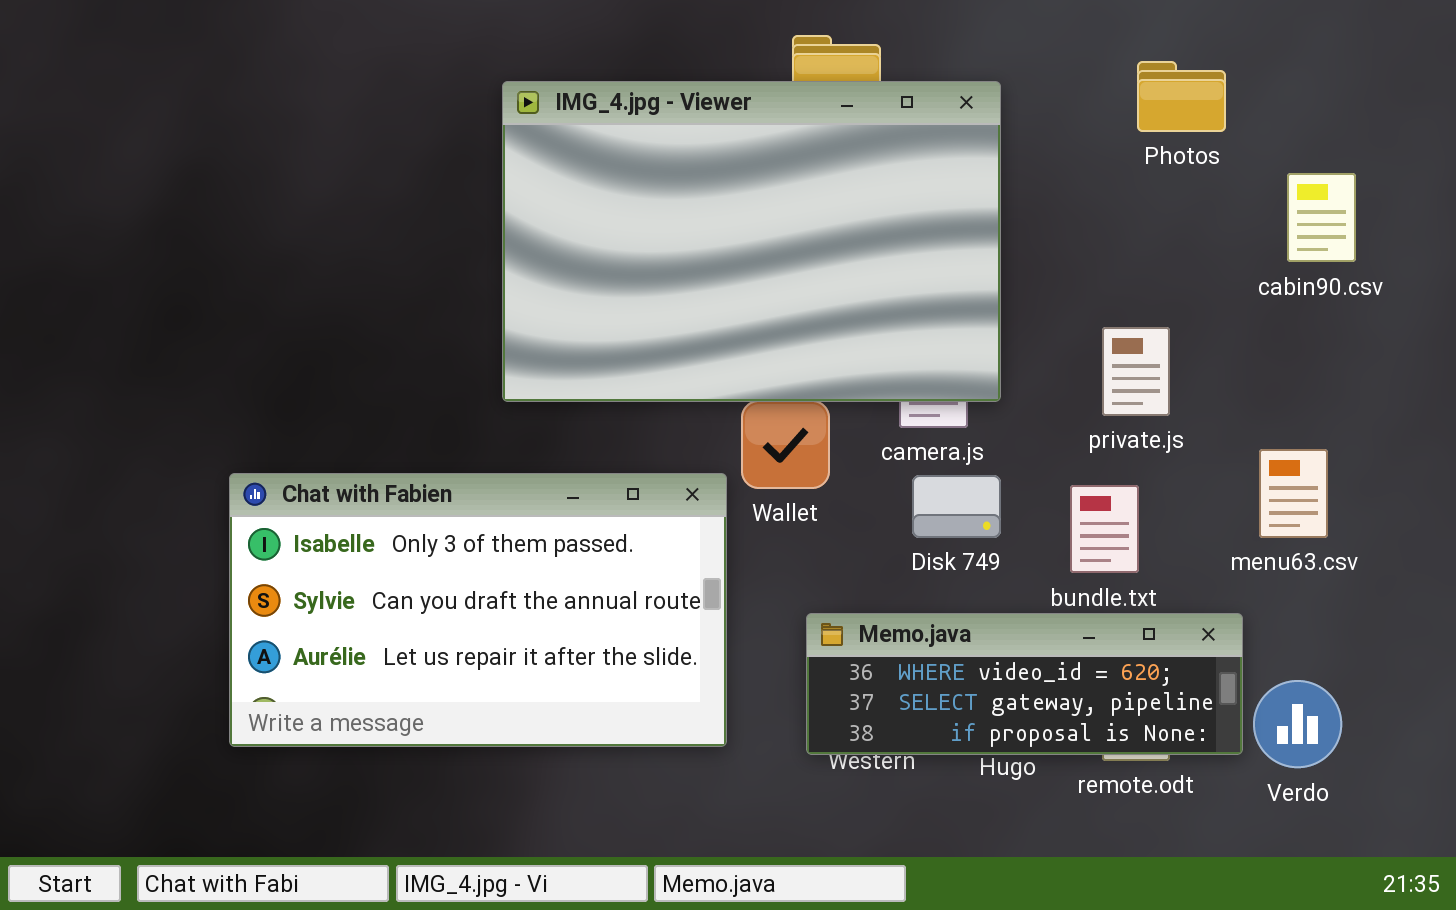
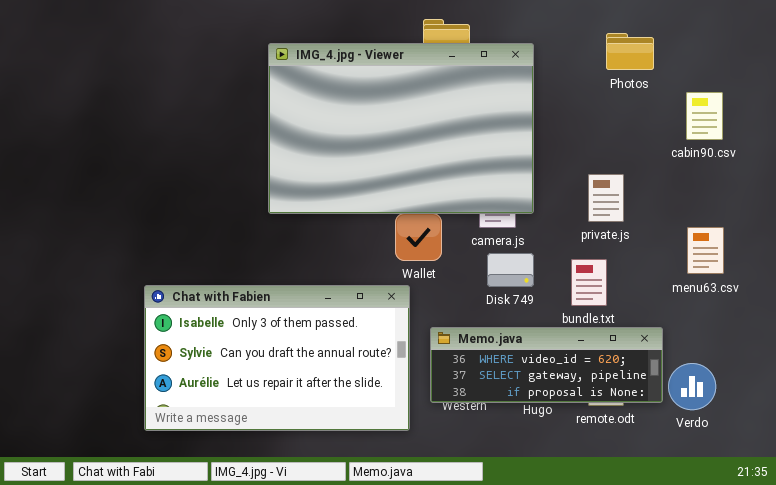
menu63.csv: [1259,449,1328,538] -> [687,227,724,274], moved
Chat with Fabien: [229,473,727,747] -> [144,285,410,431], moved

